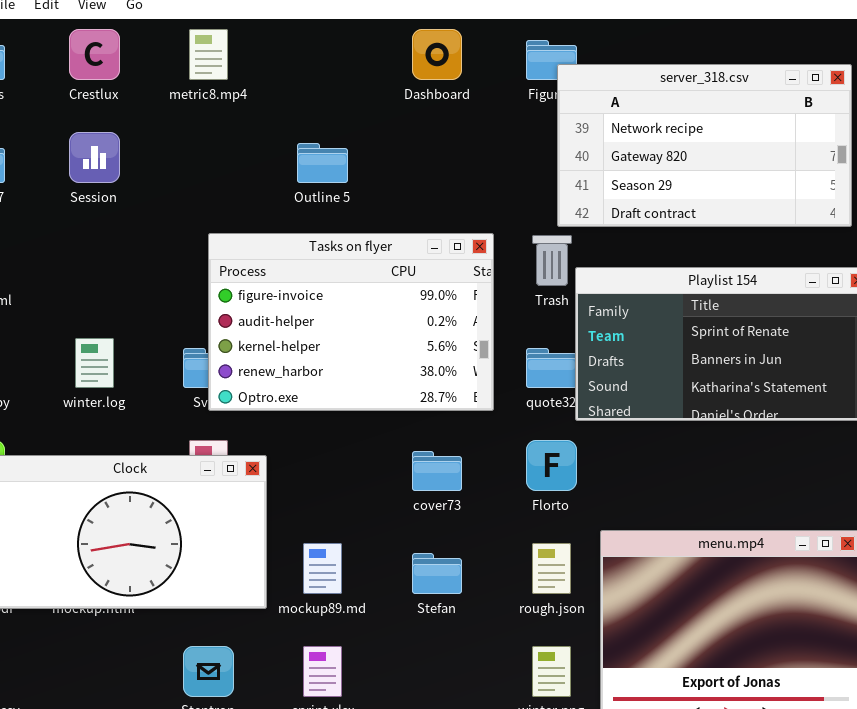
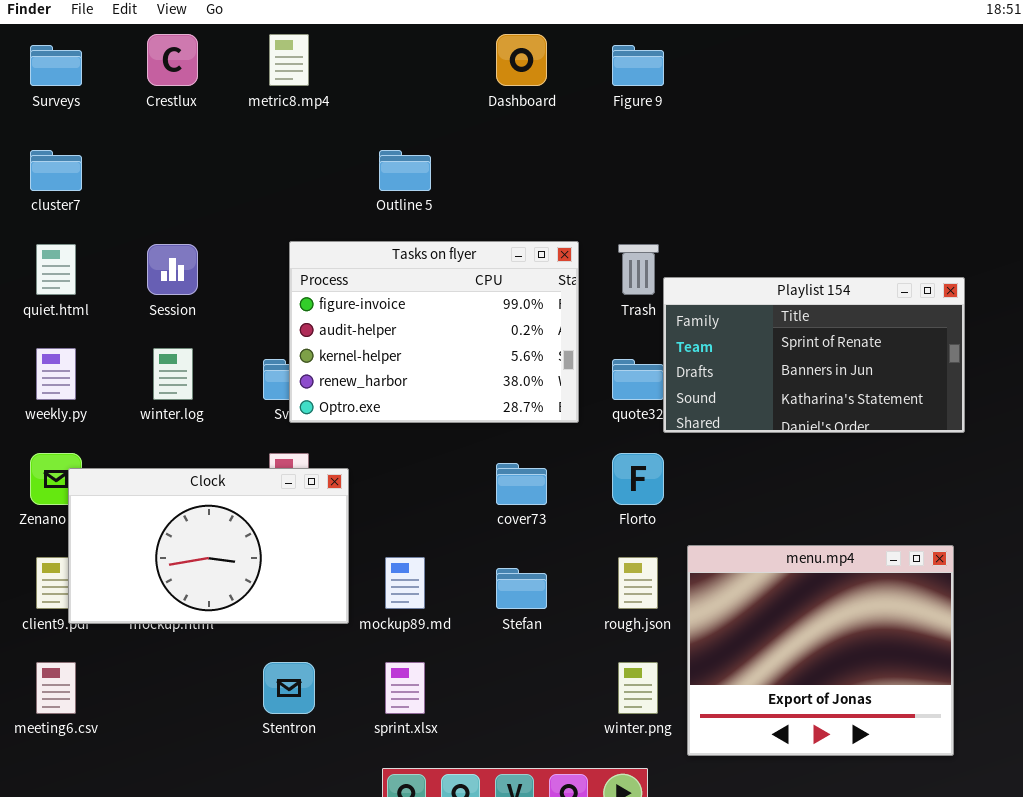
server_318.csv: [557,64,852,227] -> none, closed
Session: [69,132,120,183] -> [147,244,198,295], moved

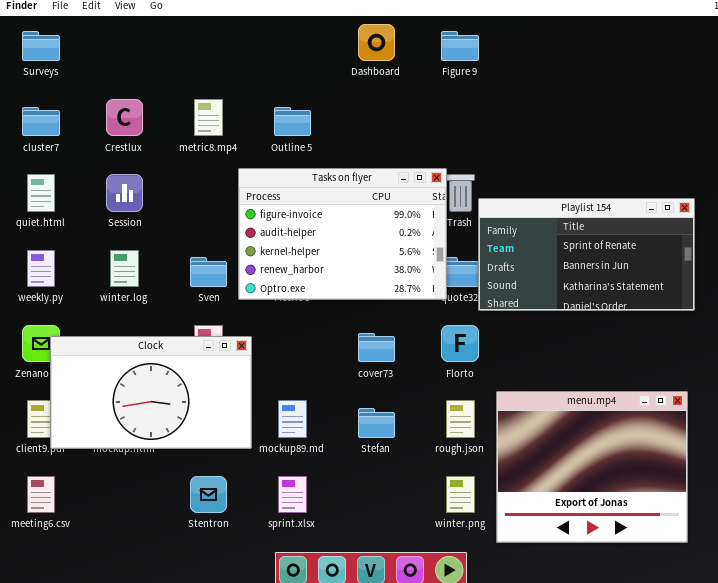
Crestlux: [147,34,198,86] -> [106,99,143,136], moved
metric8.mp4: [269,34,309,86] -> [194,99,223,136], moved
Tasks on flyer: [289,241,579,423] -> [238,168,447,300], moved

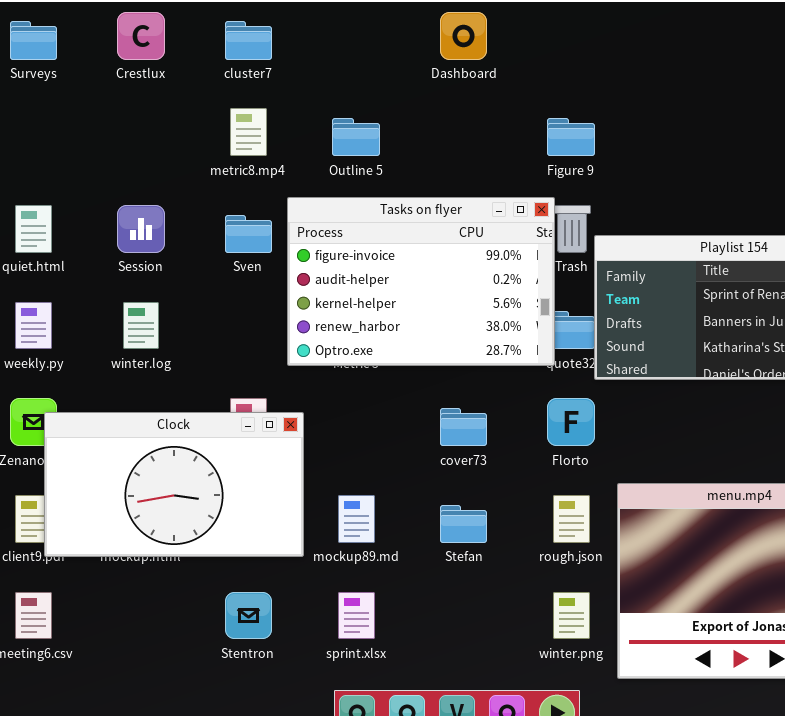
Figure 9: [441,31,479,61] -> [547,118,595,156], moved
Crestlux: [106,99,143,136] -> [117,12,165,60], moved
cluster7: [22,107,60,136] -> [225,21,272,60], moved
Sven: [190,257,227,287] -> [225,215,272,253], moved

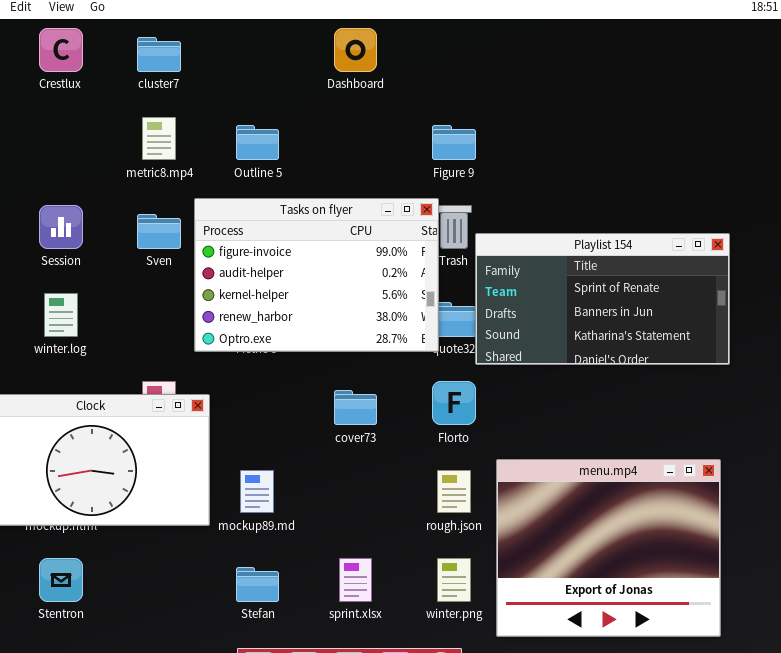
Stefan: [440,505,487,543] -> [236,567,279,602], moved
Stentron: [225,592,272,639] -> [39,558,83,602], moved
sprint.xlsx: [338,592,375,639] -> [339,558,372,602], moved

